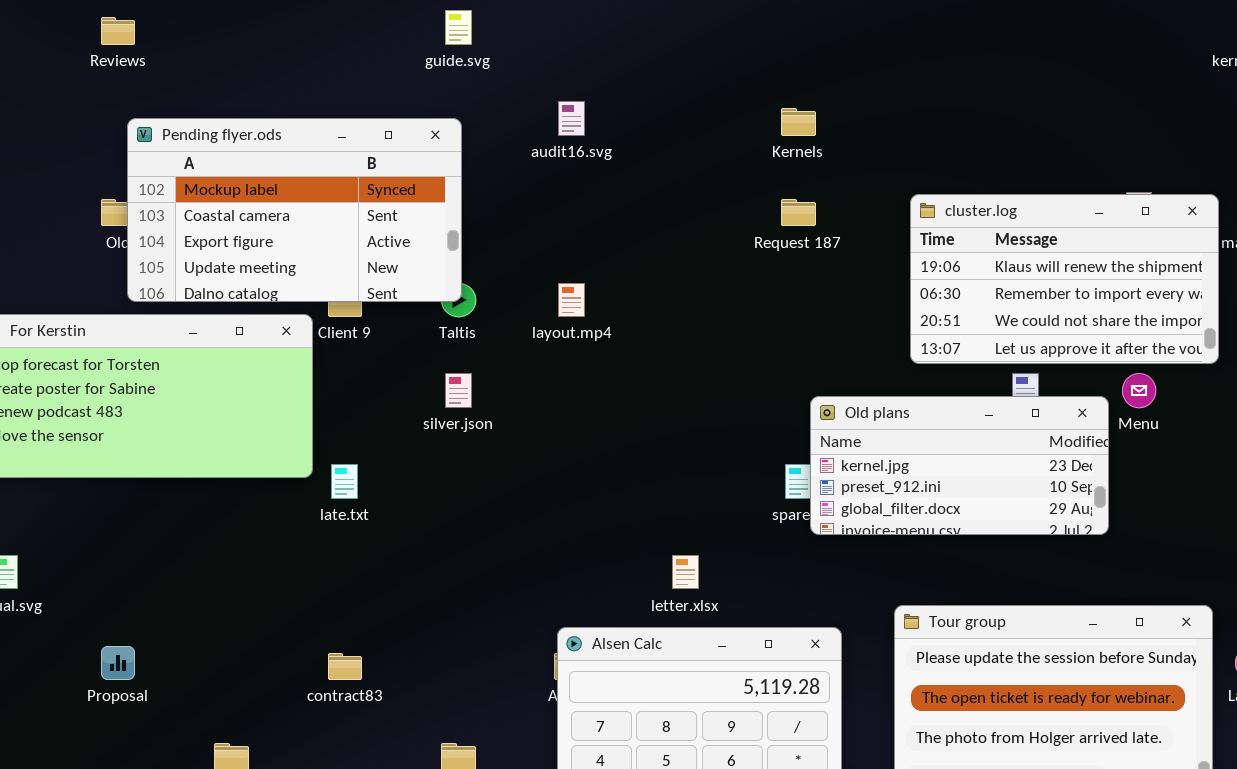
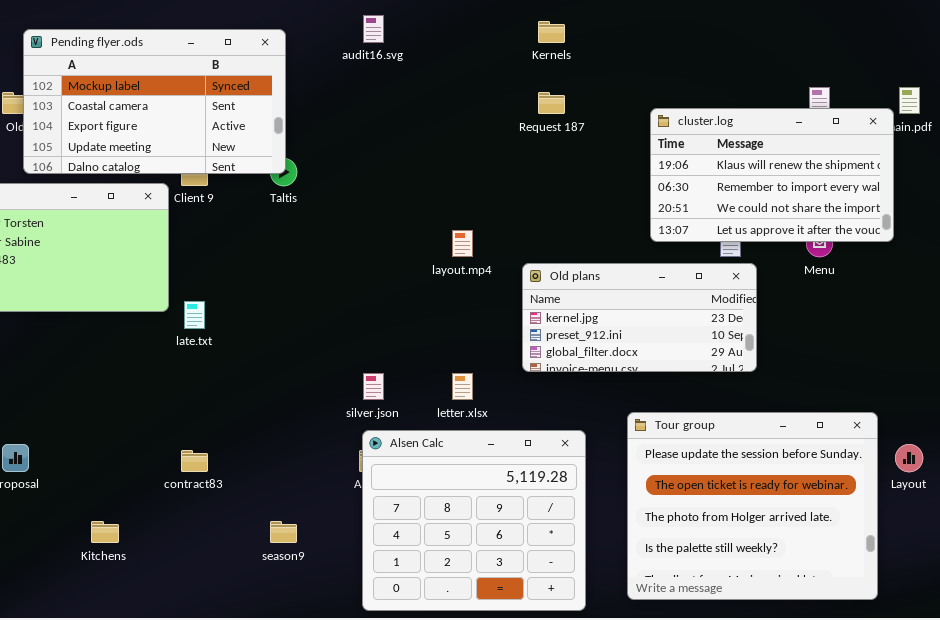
cluster.log: [910,194,1219,364] -> [650,108,894,242], moved
layout.mp4: [558,283,585,317] -> [452,230,473,257], moved
silver.json: [445,373,472,408] -> [363,373,384,400], moved
Old plans: [810,396,1109,535] -> [522,263,757,372], moved

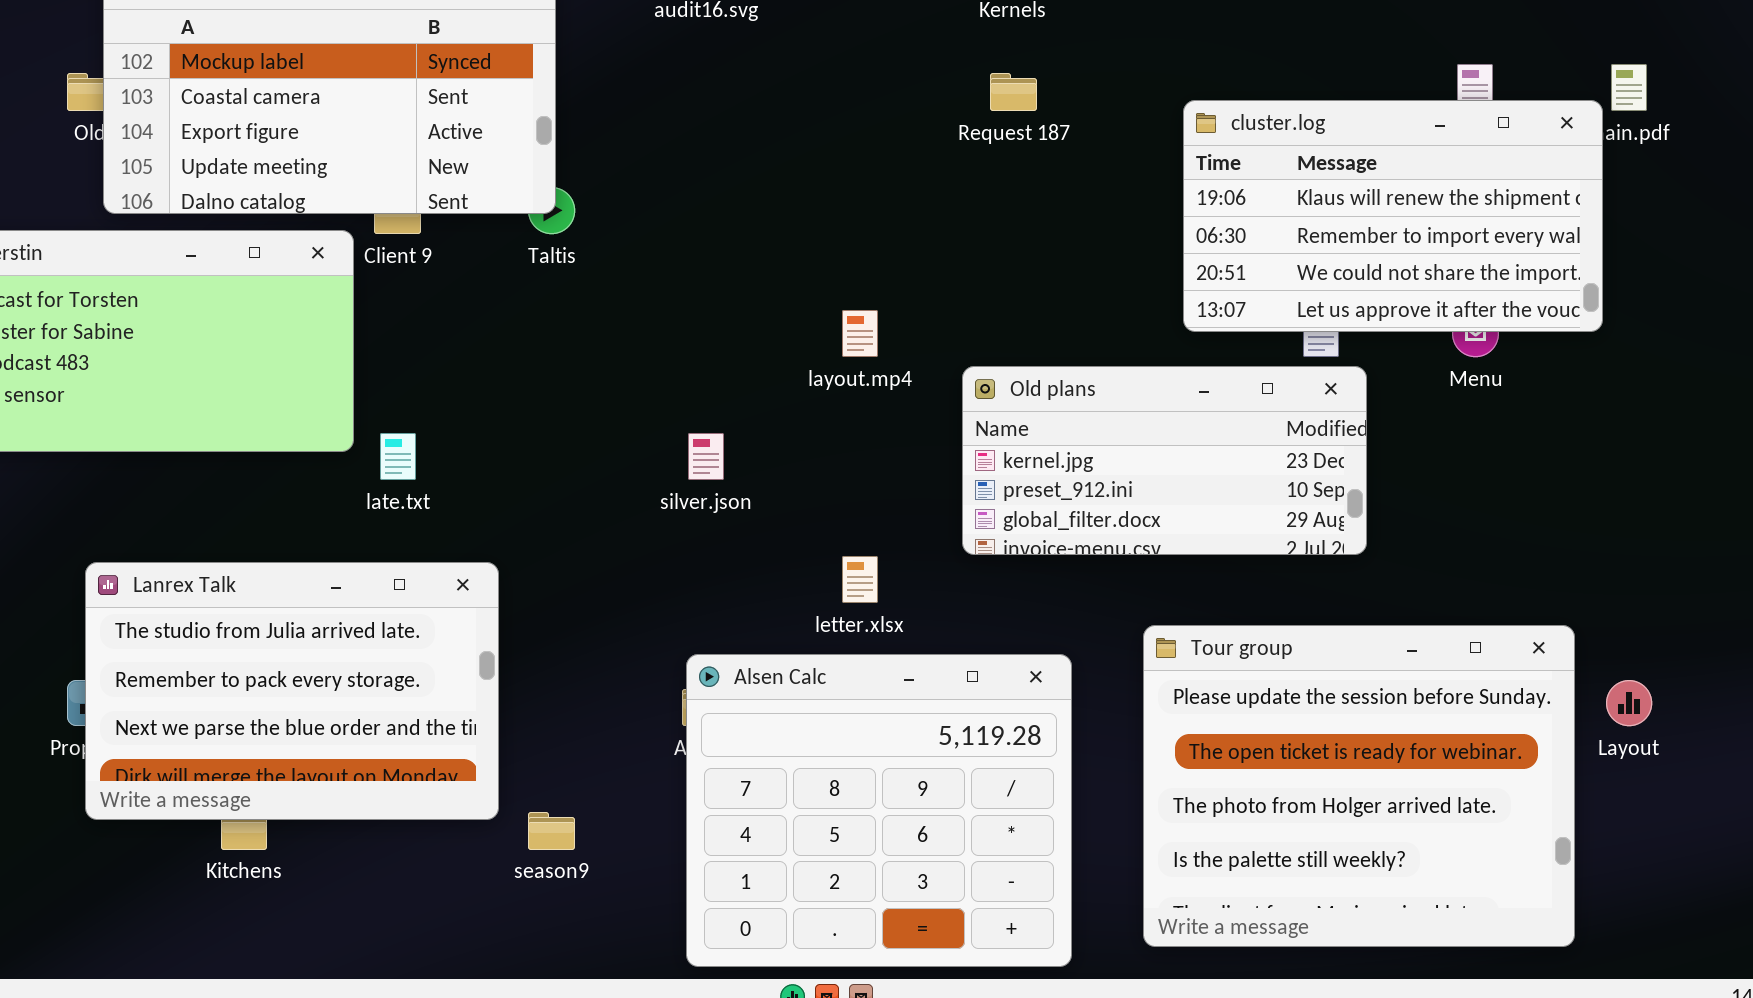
silver.json: [363,373,384,400] -> [688,433,724,480], moved
Lanrex Talk: none -> [85,562,499,820], opened

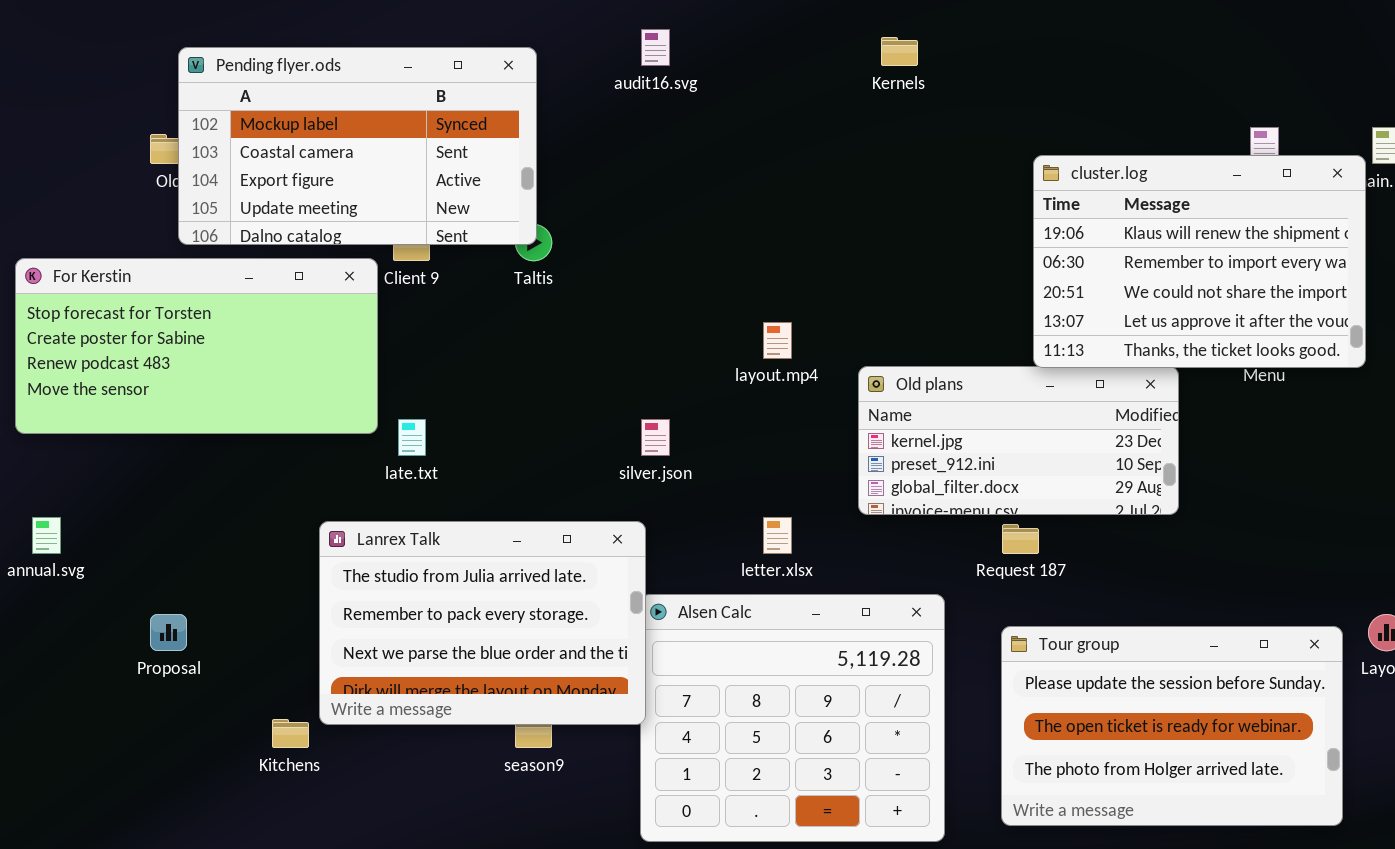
Request 187: [990,73,1037,111] -> [1002,524,1039,554], moved
cluster.log: [1183,100,1603,332] -> [1033,155,1366,368], resized
Lanrex Talk: [85,562,499,820] -> [319,521,646,725], moved
Tour group: [1143,625,1575,947] -> [1001,626,1343,826], resized

